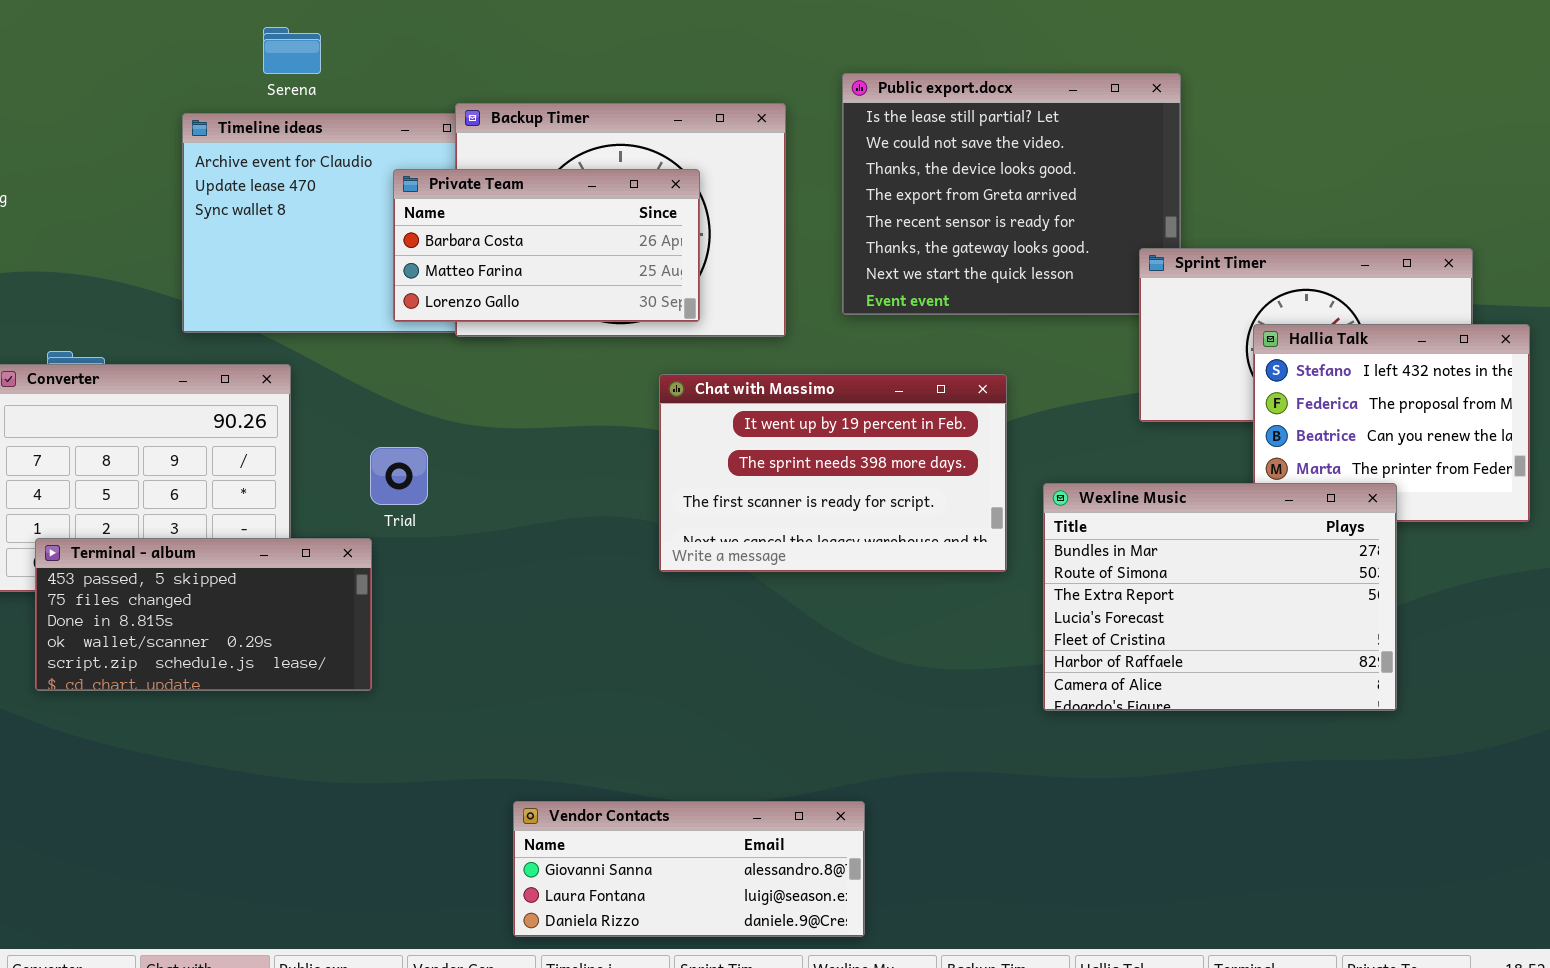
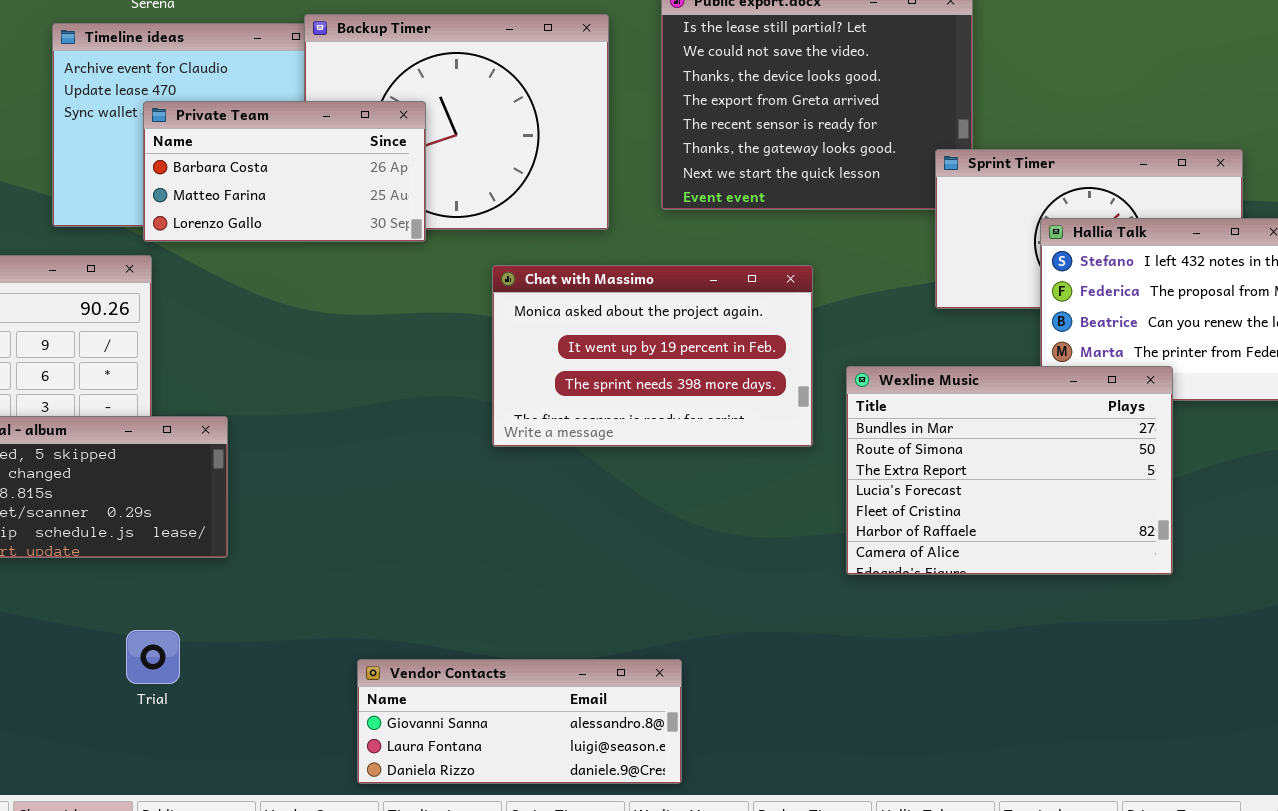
Private Team: [393,169,700,322] -> [143,101,426,242], moved
Chat with Massimo: [659,374,1007,572] -> [492,265,813,447], scrolled up 1 row
Trial: [370,447,428,505] -> [126,630,180,684], moved

